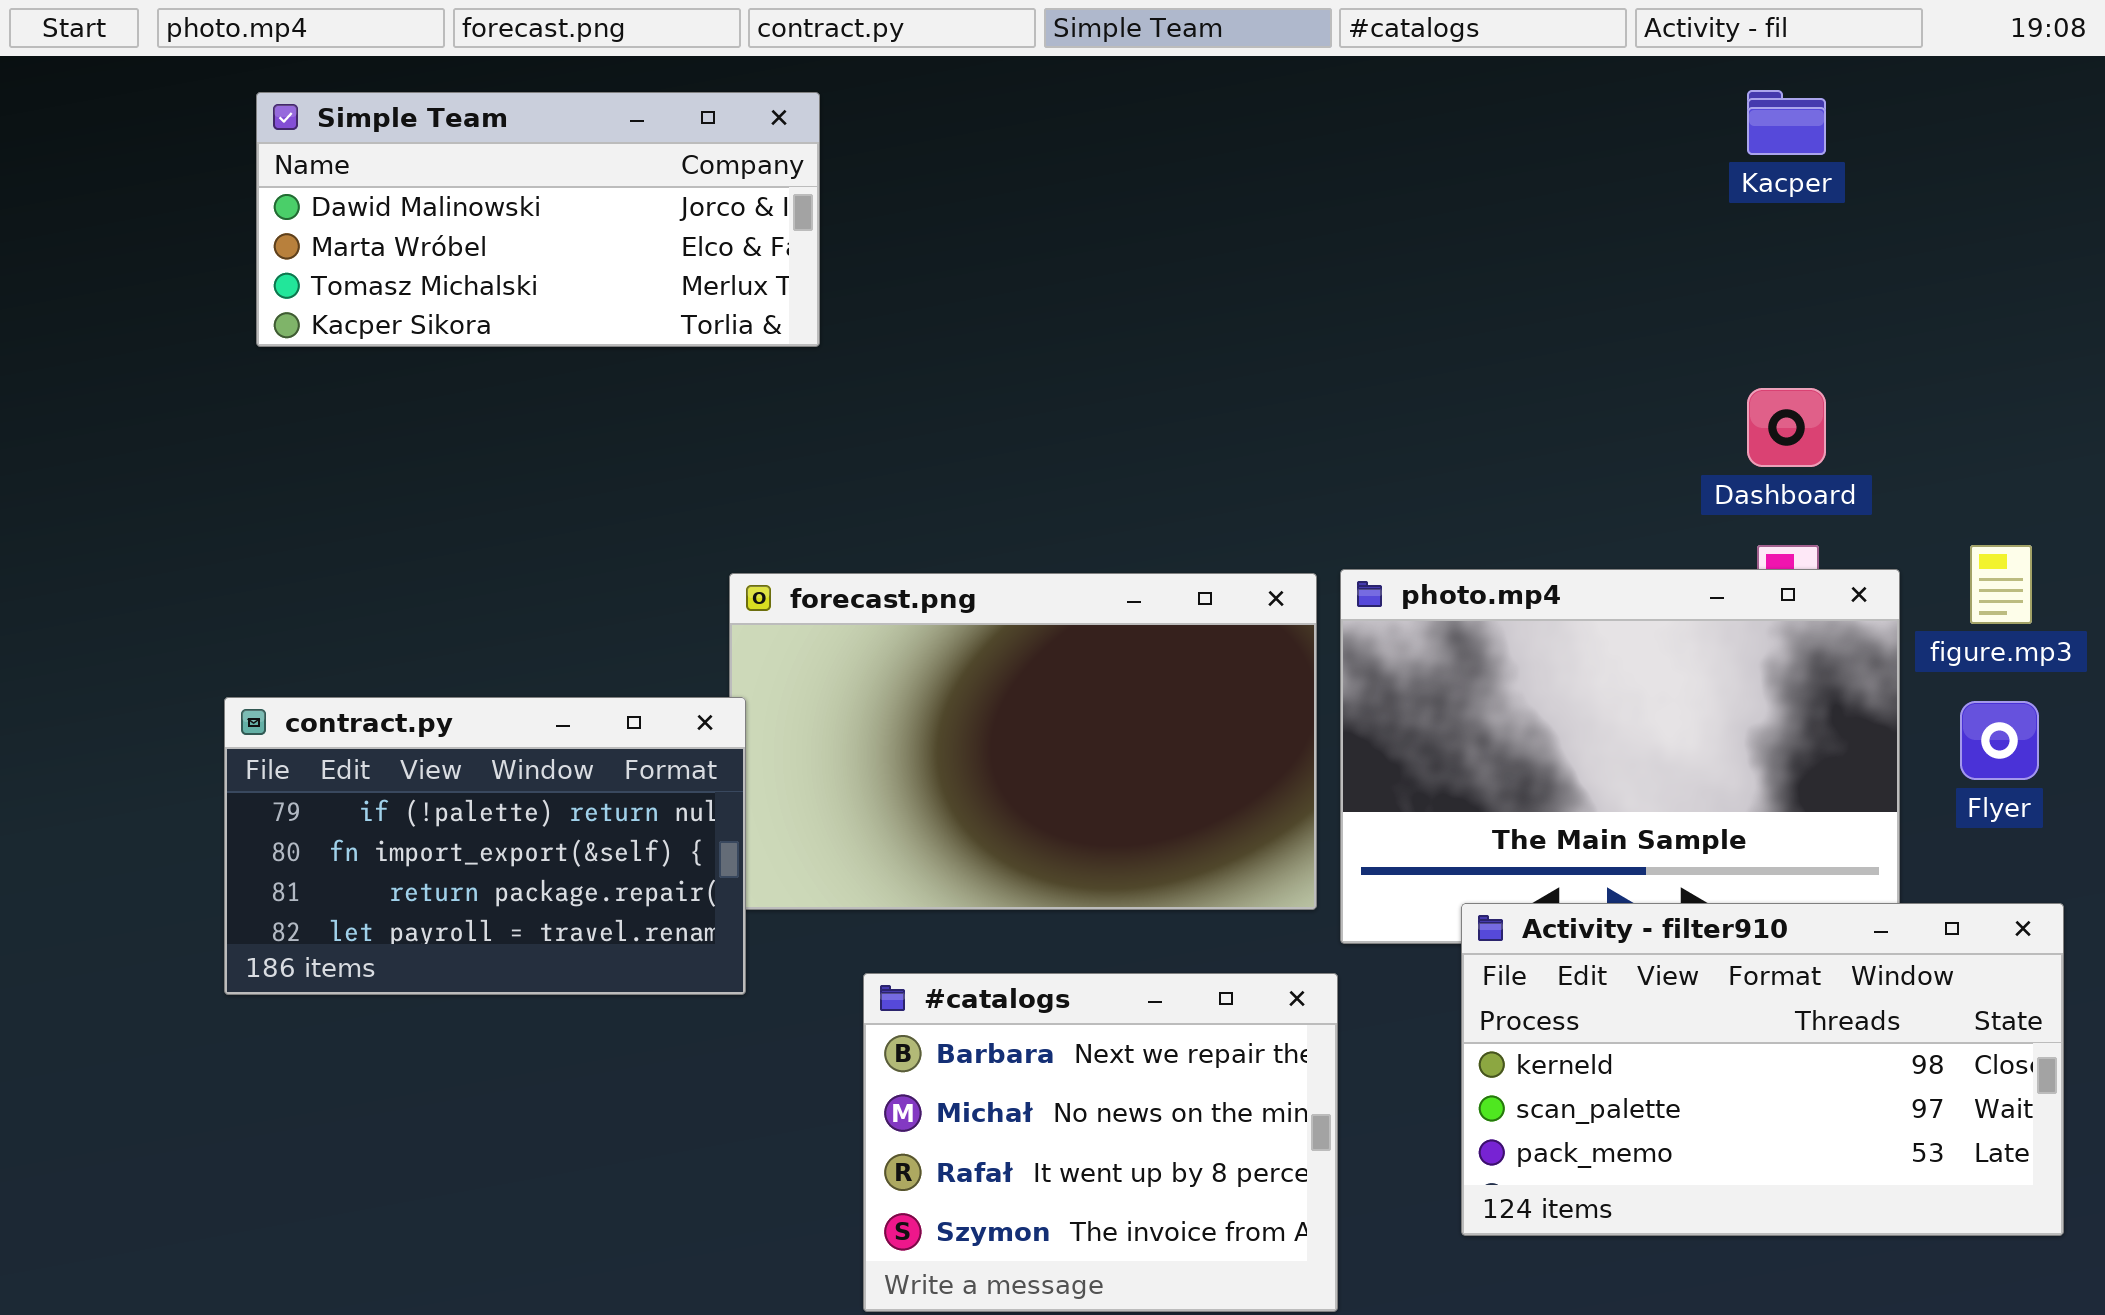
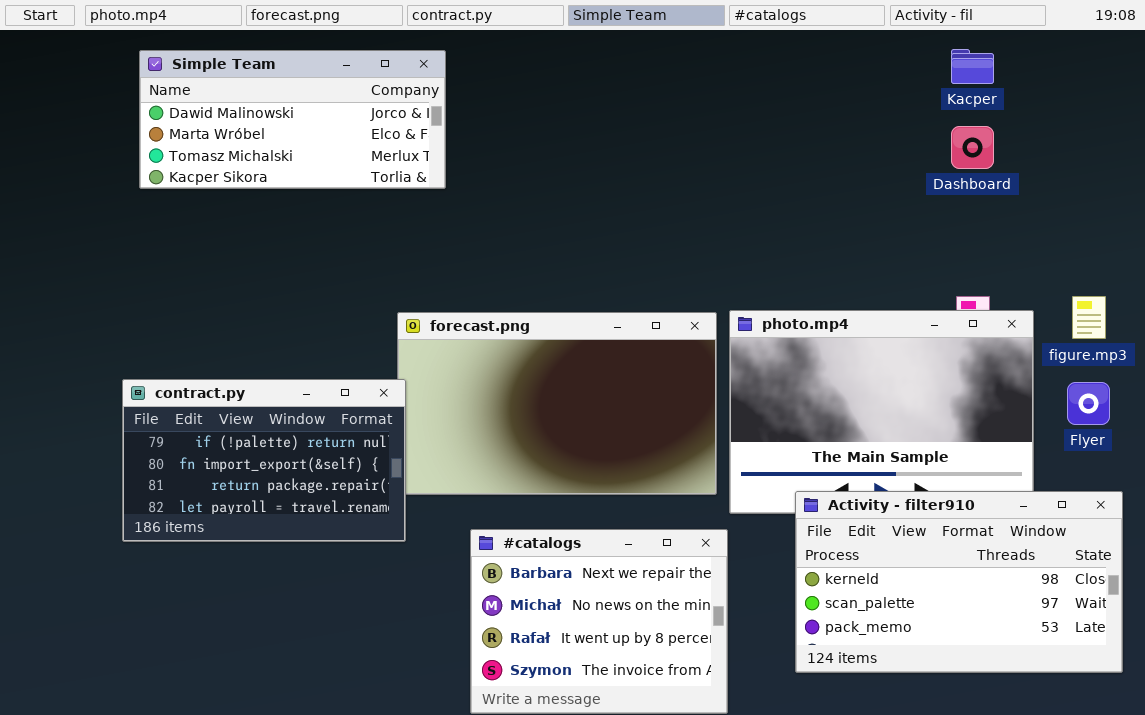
Dashboard: [1747,388,1826,467] -> [951,126,994,169], moved

